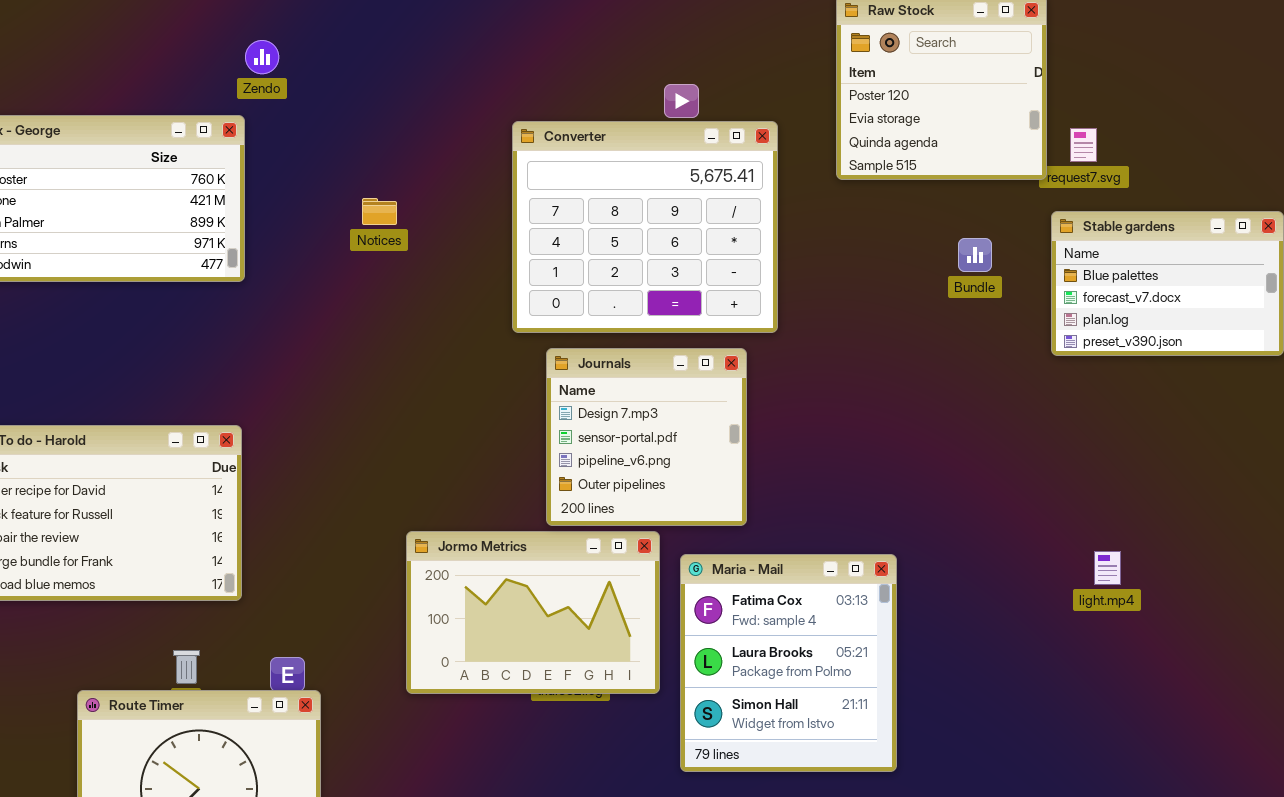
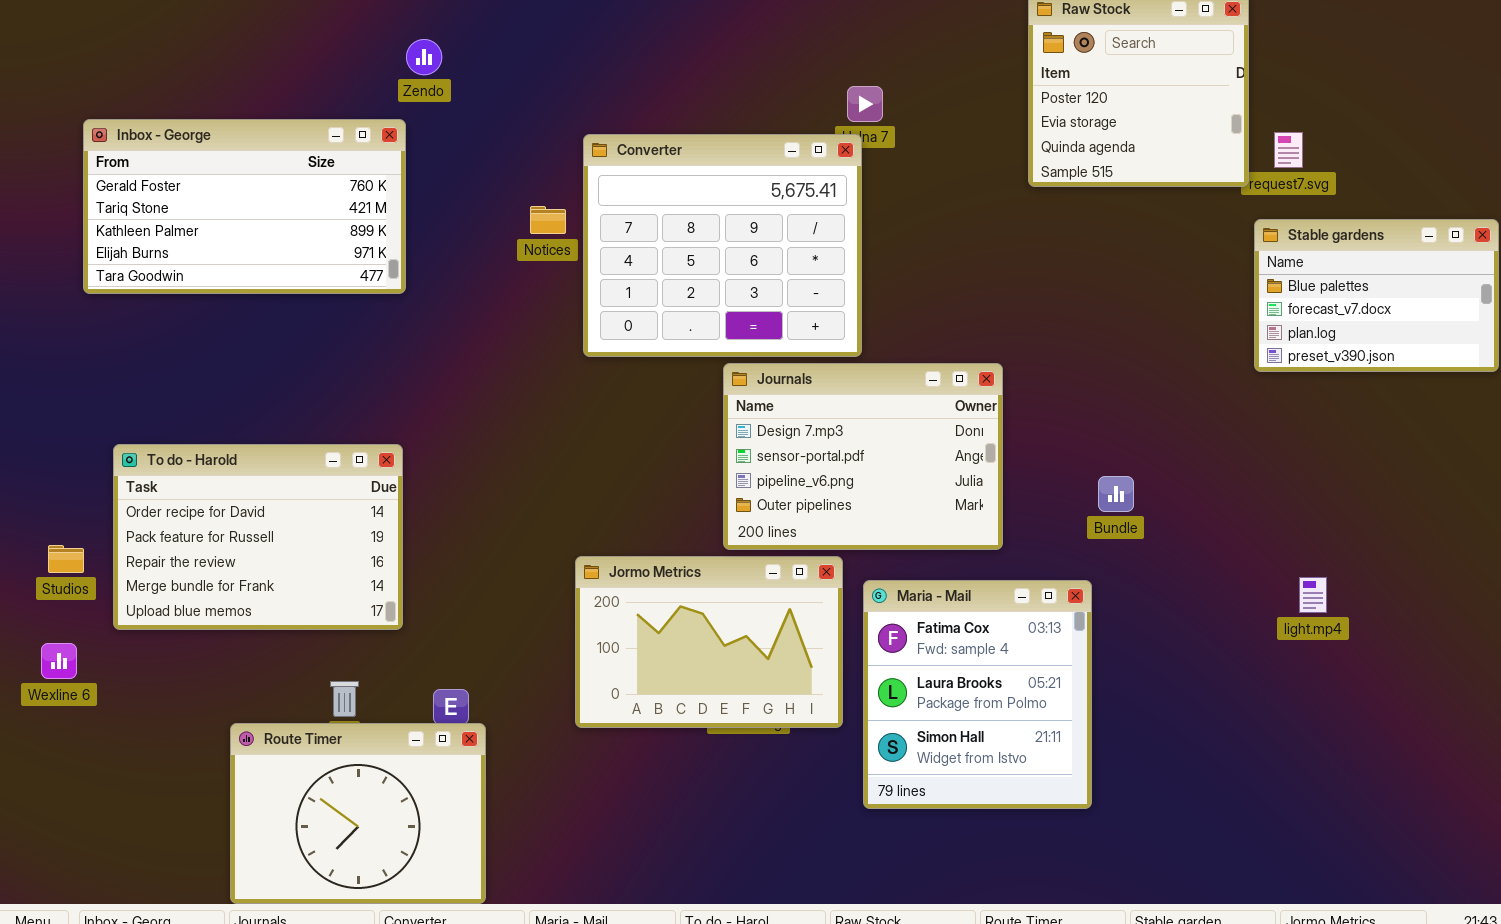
Converter: [512,121,778,333] -> [583,134,862,357], moved
Bundle: [958,238,992,272] -> [1098,476,1134,512], moved
Journals: [546,348,747,526] -> [723,363,1003,550], resized

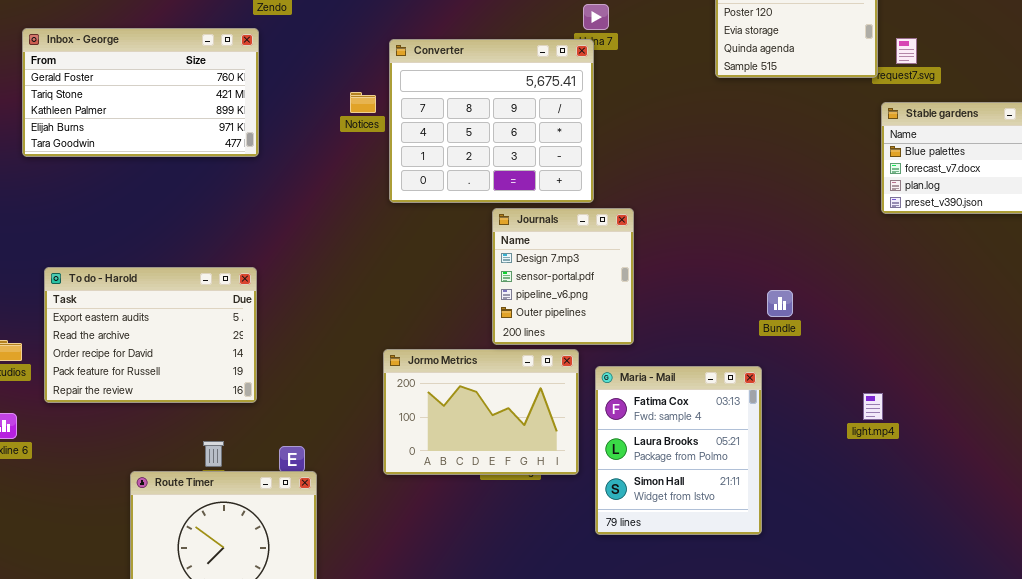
Journals: [723,363,1003,550] -> [492,208,634,345], resized
To do - Harold: [113,444,403,630] -> [44,267,257,403], scrolled up 2 rows
light.mp4: [1299,577,1327,613] -> [863,393,883,420], moved

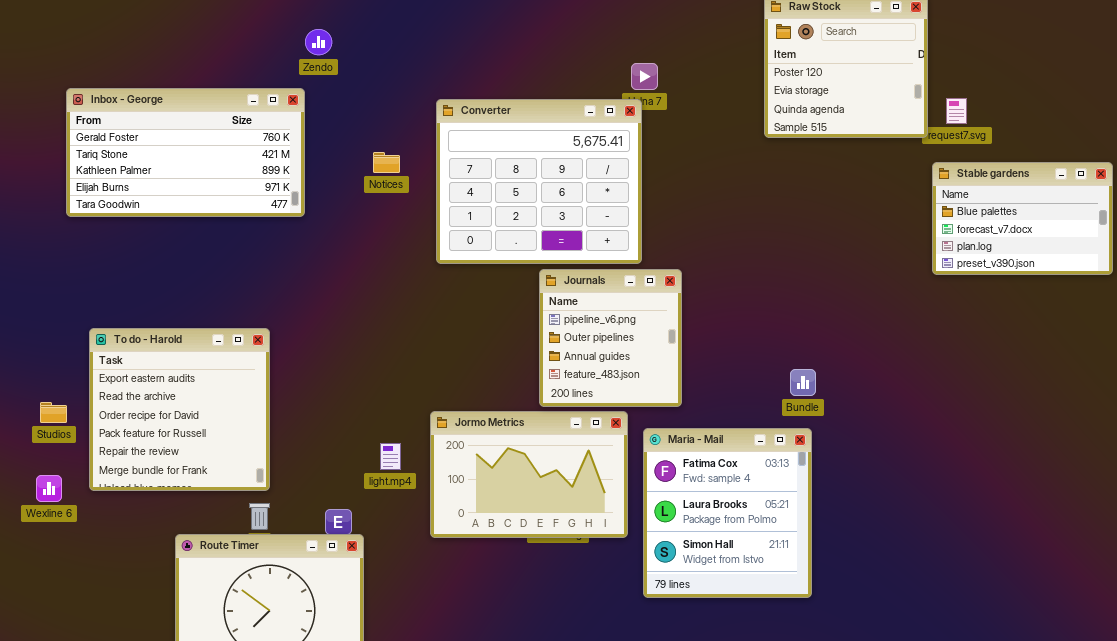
Notices: [350,92,376,113] -> [373,152,400,173], moved
Journals: [492,208,634,345] -> [539,269,682,407], scrolled down 2 rows
To do - Harold: [44,267,257,403] -> [89,328,270,491], resized
Bundle: [767,290,793,317] -> [790,369,816,396], moved
light.mp4: [863,393,883,420] -> [380,443,401,470], moved

